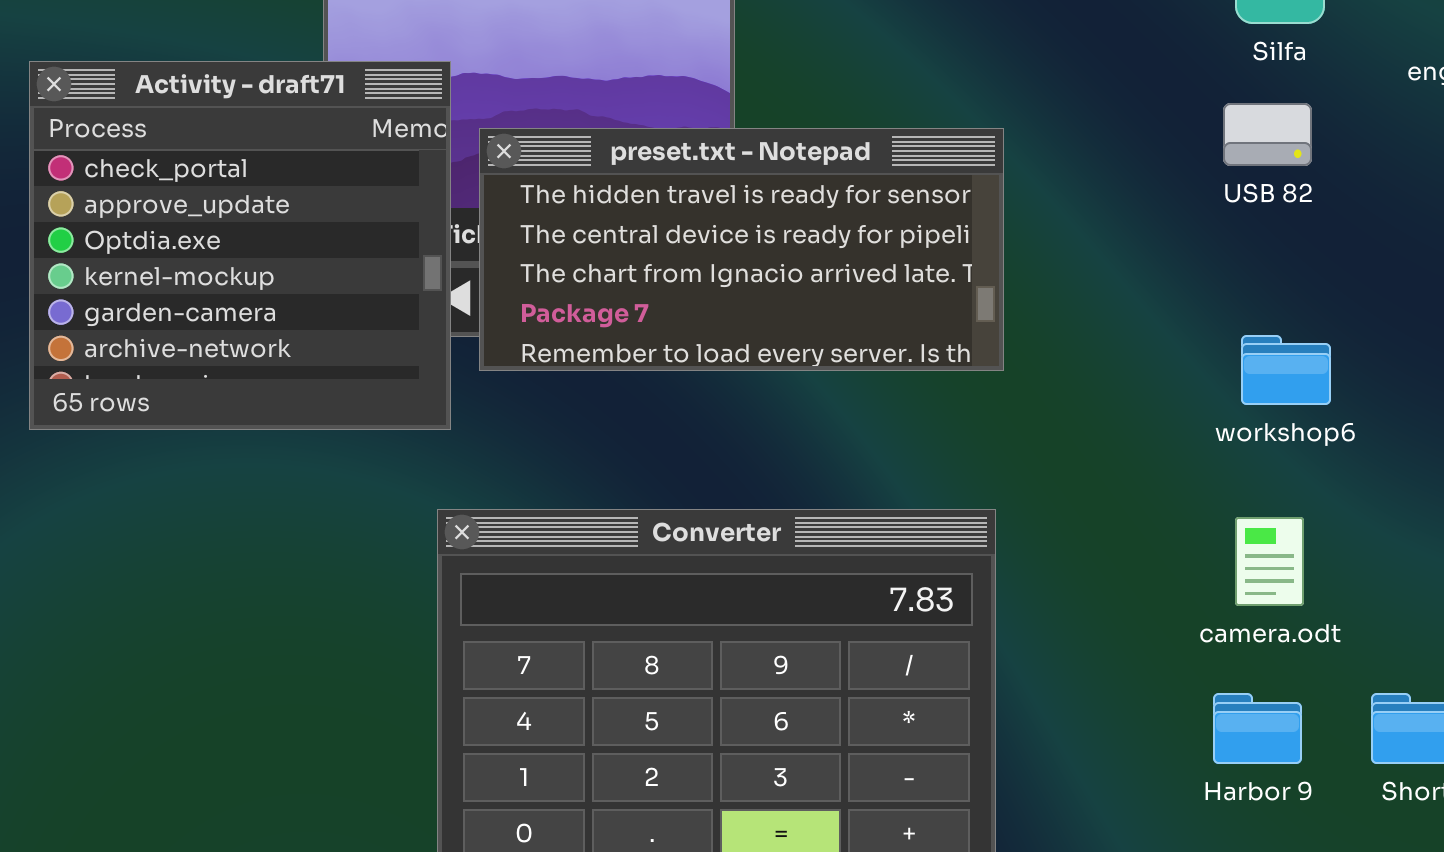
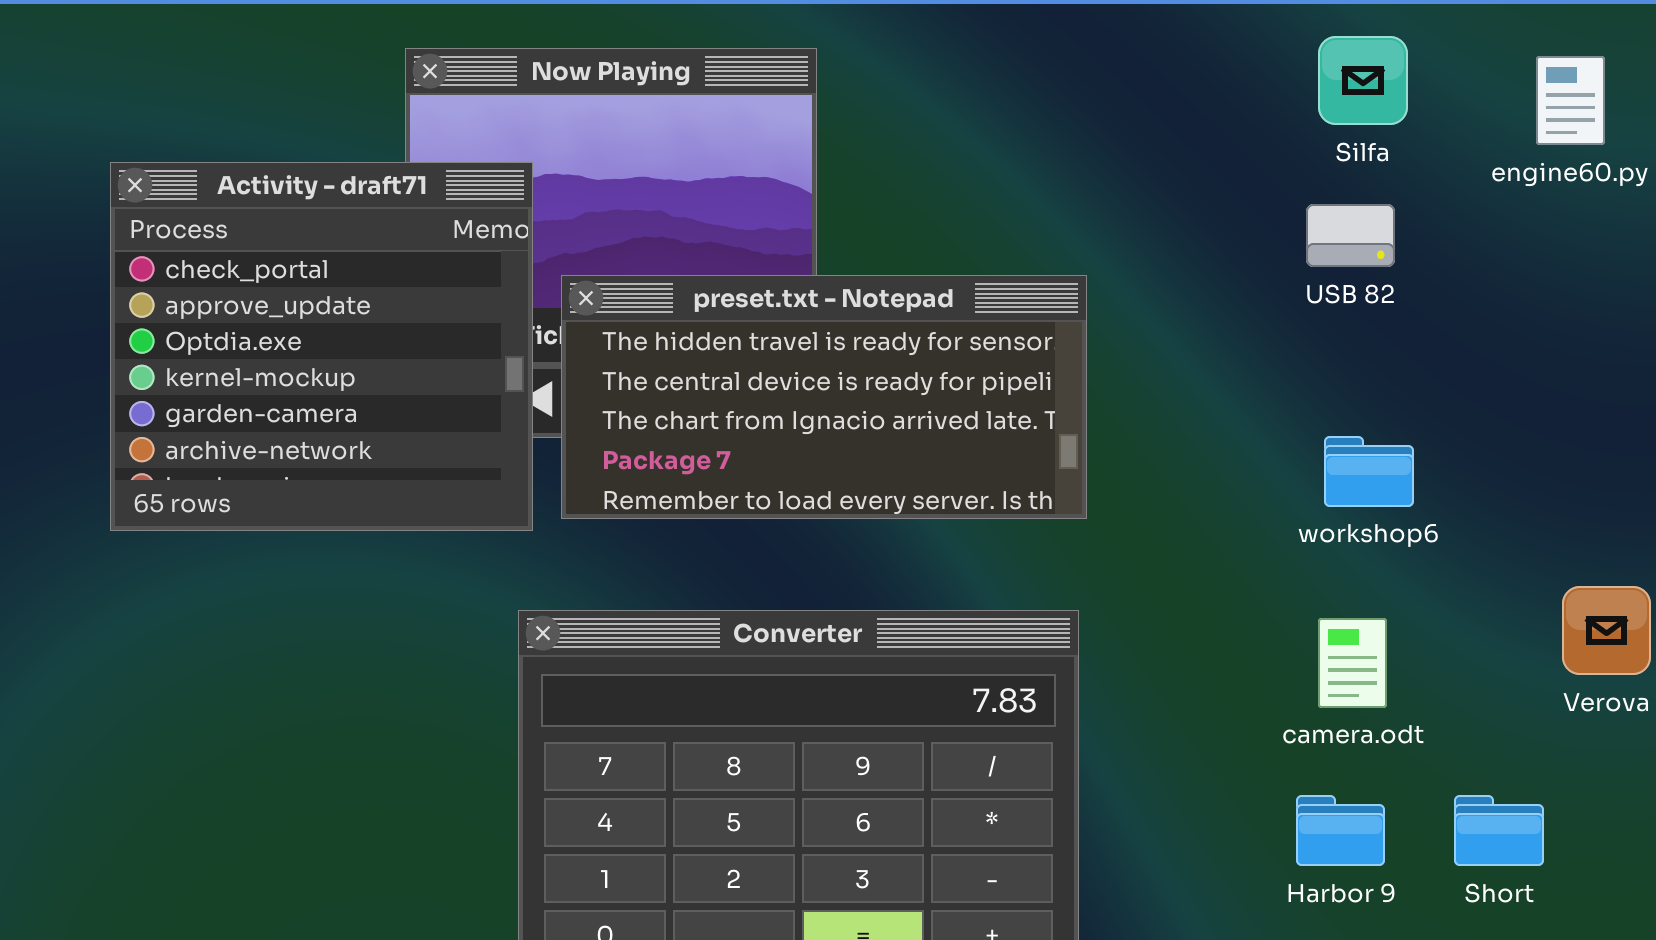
preset.txt - Notepad: [479,128,1004,371] -> [561,275,1087,519], moved

